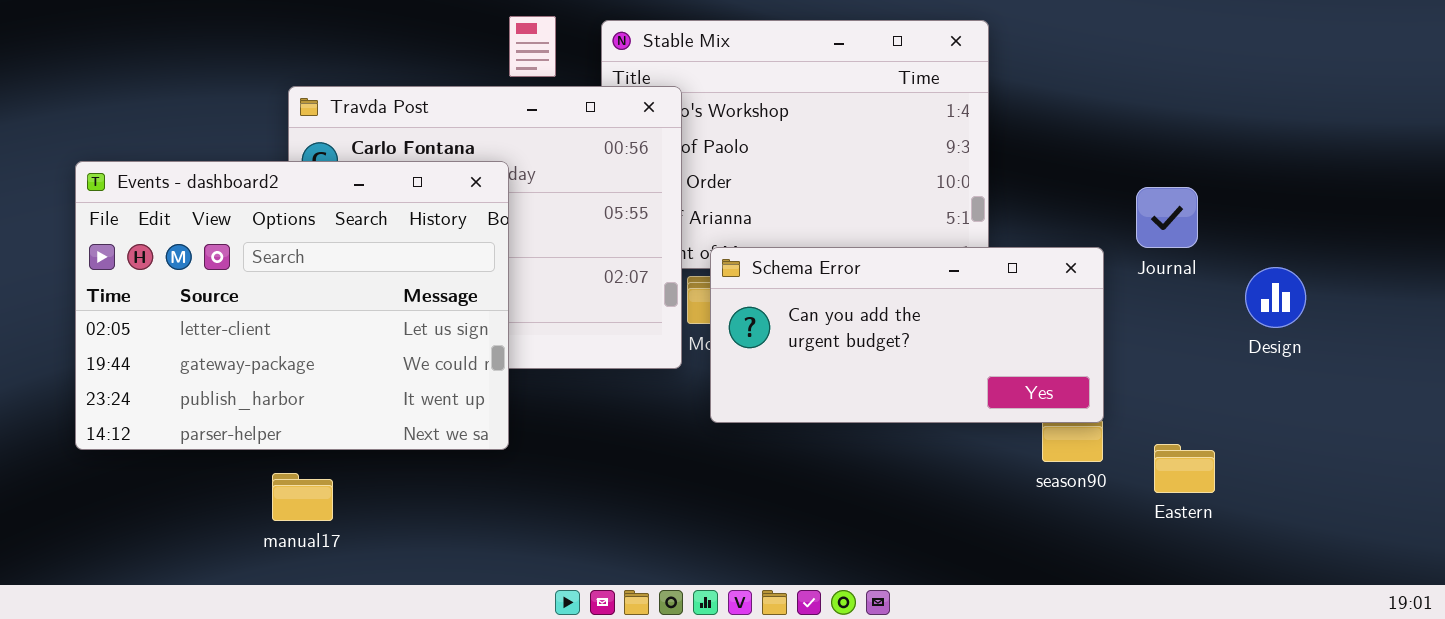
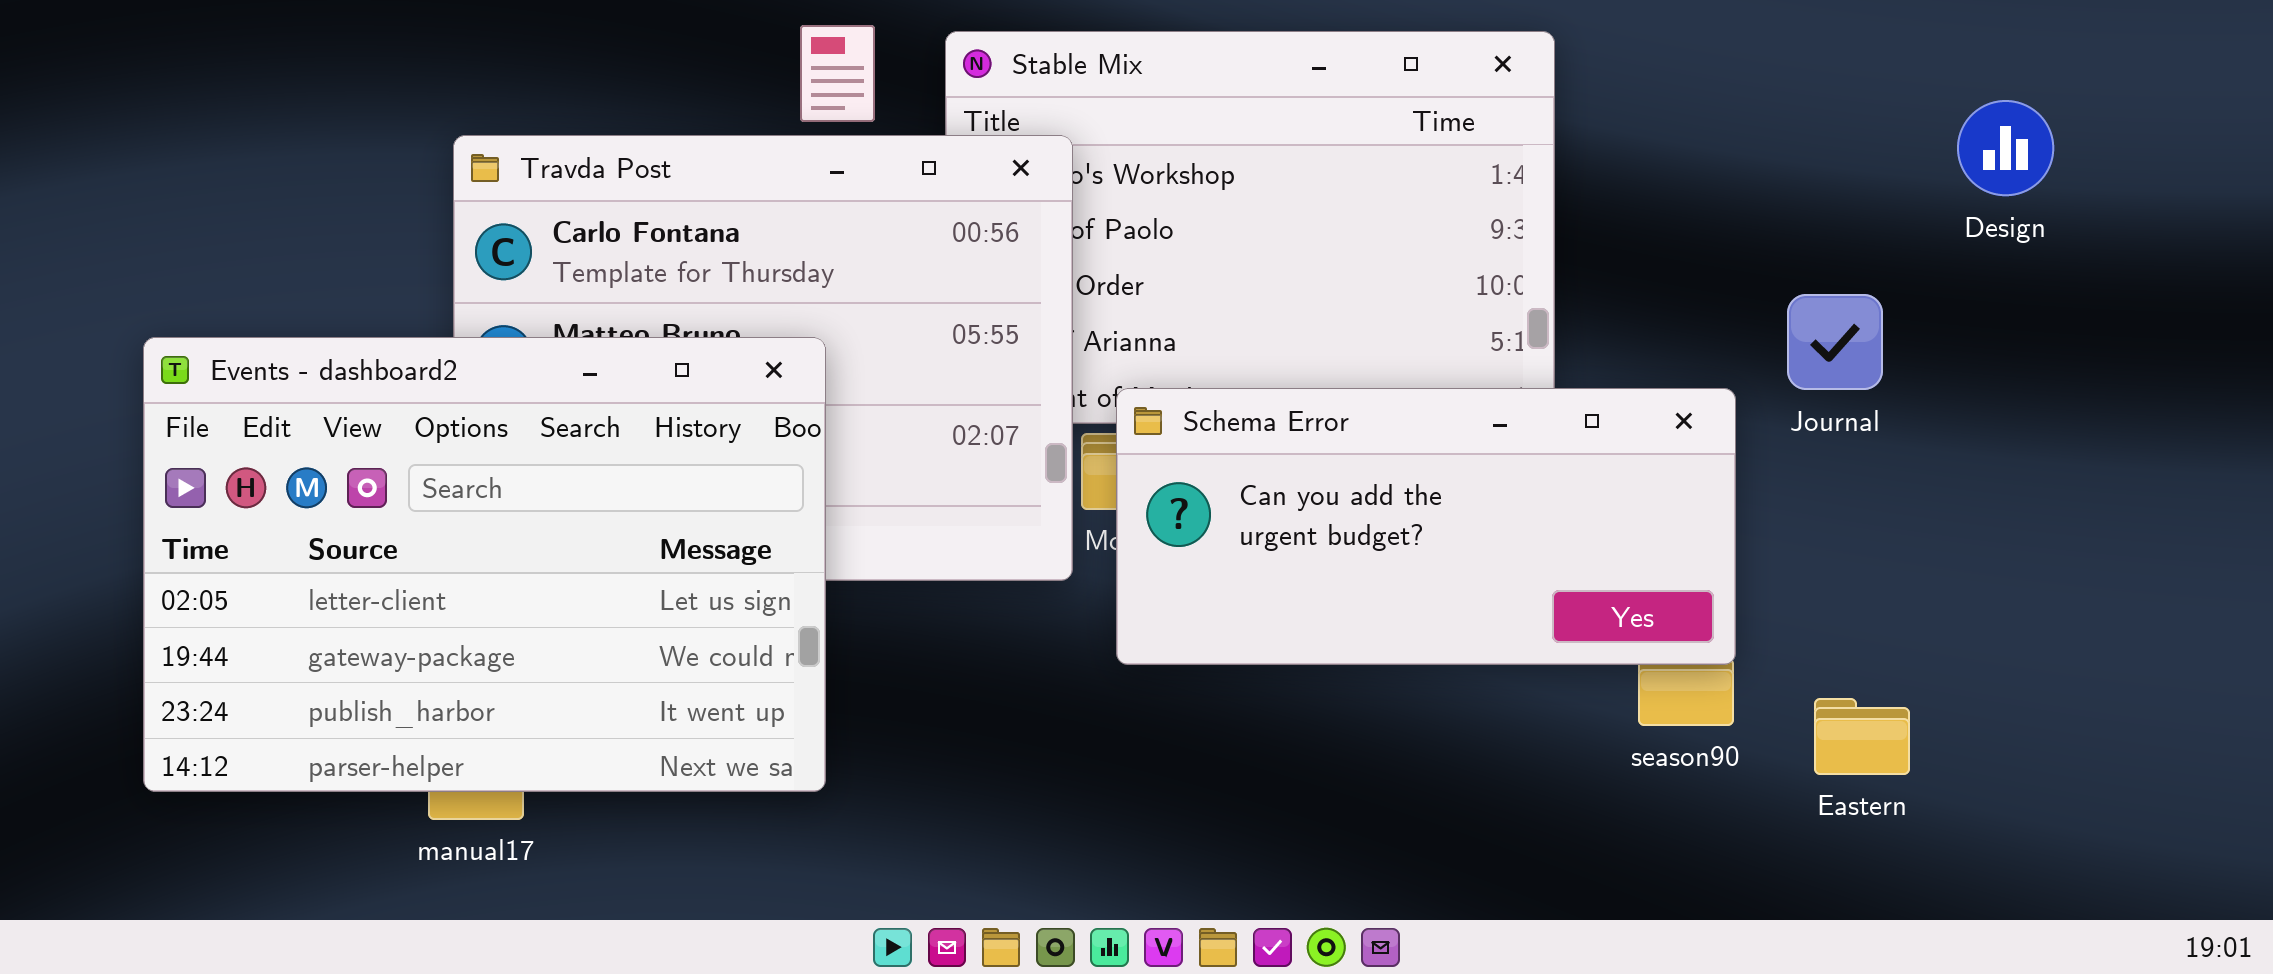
Events - dashboard2: [75,161,509,450] -> [143,337,826,792], moved
Design: [1245,267,1306,328] -> [1957,100,2054,196], moved

